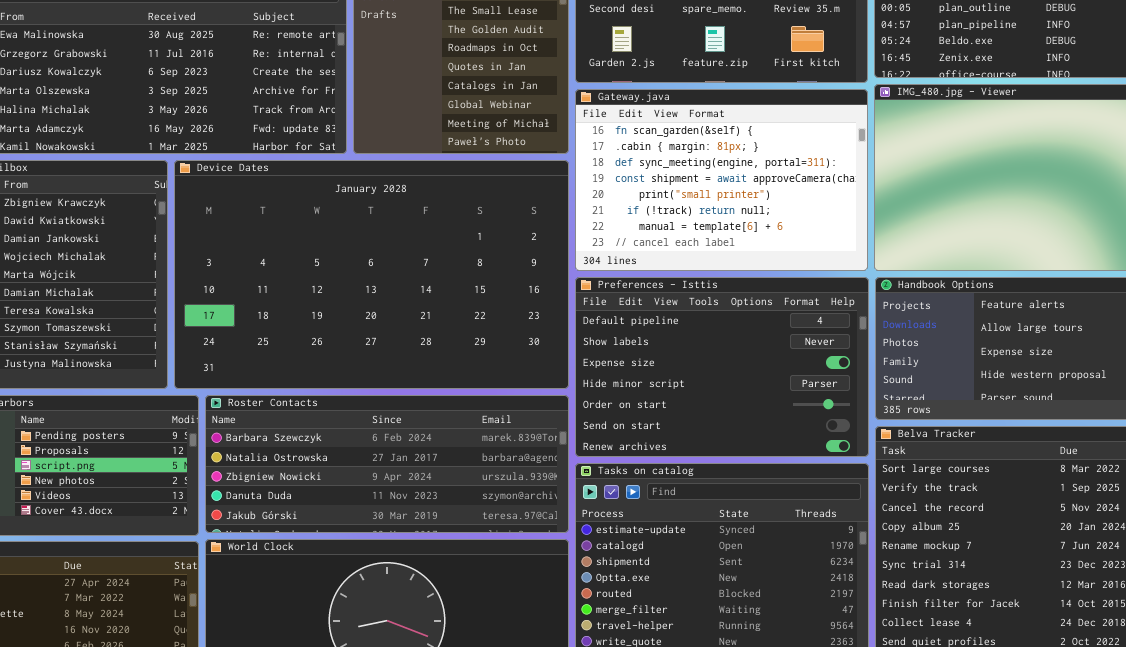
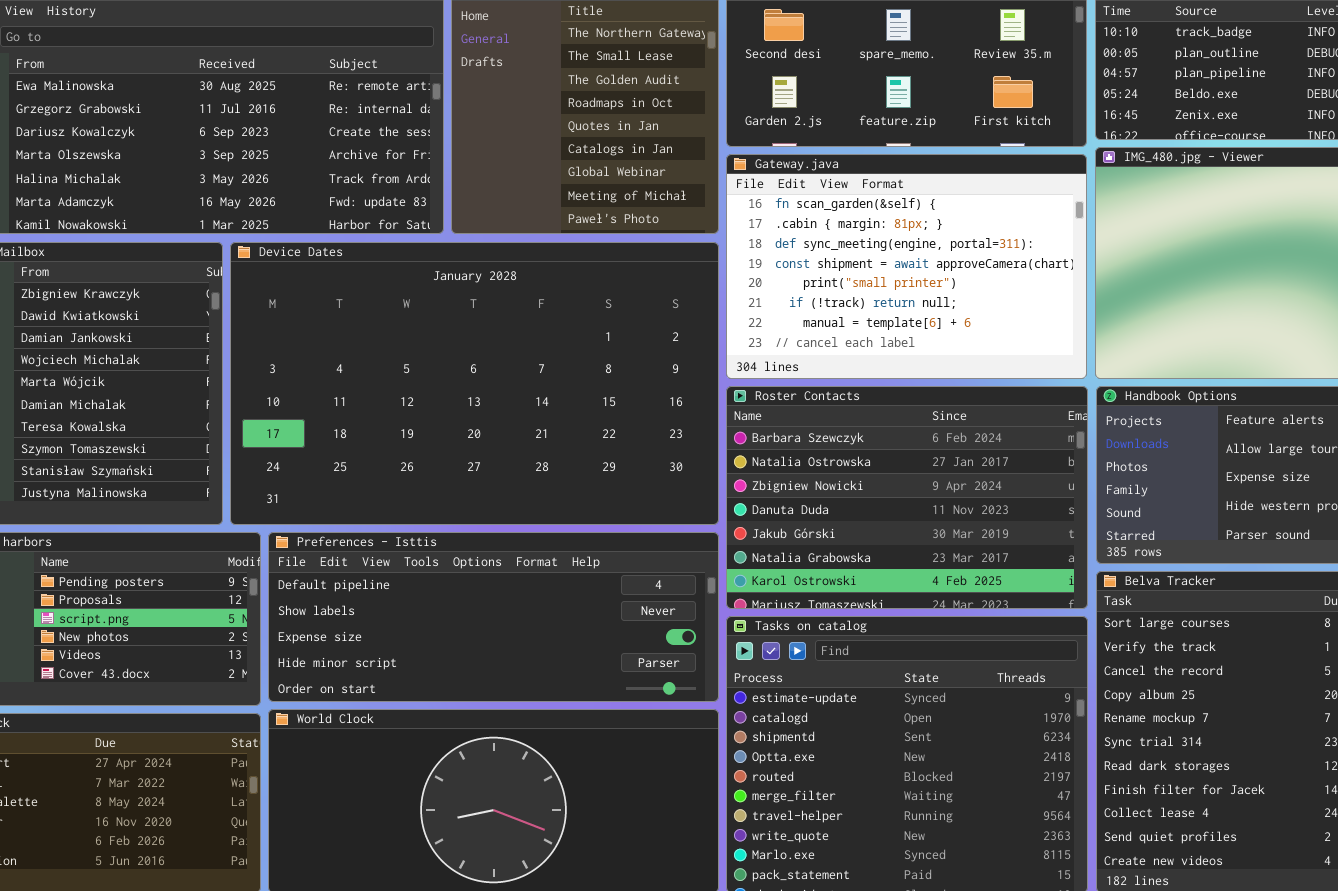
Preferences - Isttis: [575,277,869,457] -> [268,532,719,702], moved, resized
Roster Contacts: [205,395,569,533] -> [726,386,1088,609], moved, resized

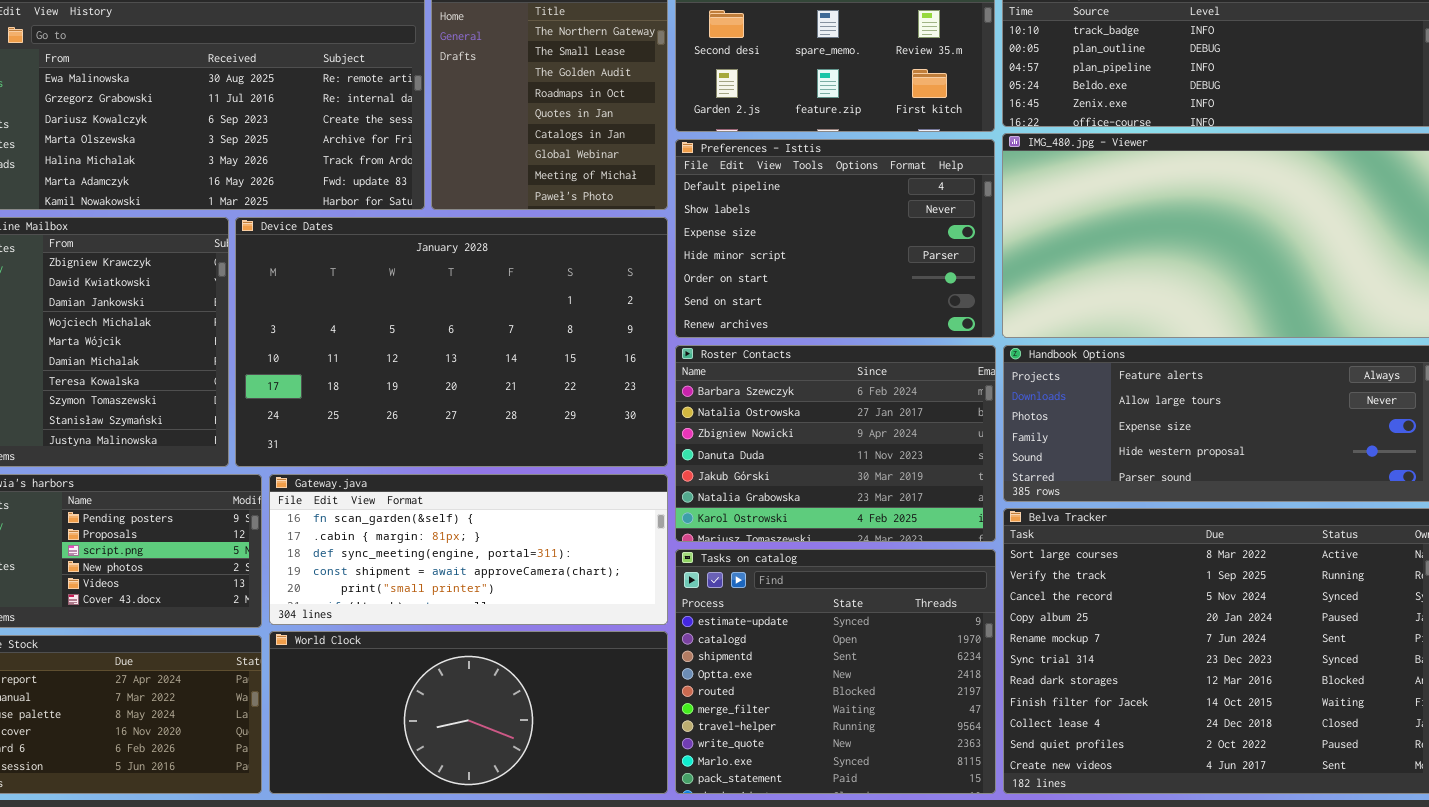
Gateway.java: [726,154,1087,379] -> [269,474,668,625], moved, resized
Preferences - Isttis: [268,532,719,702] -> [675,139,995,338], moved, resized

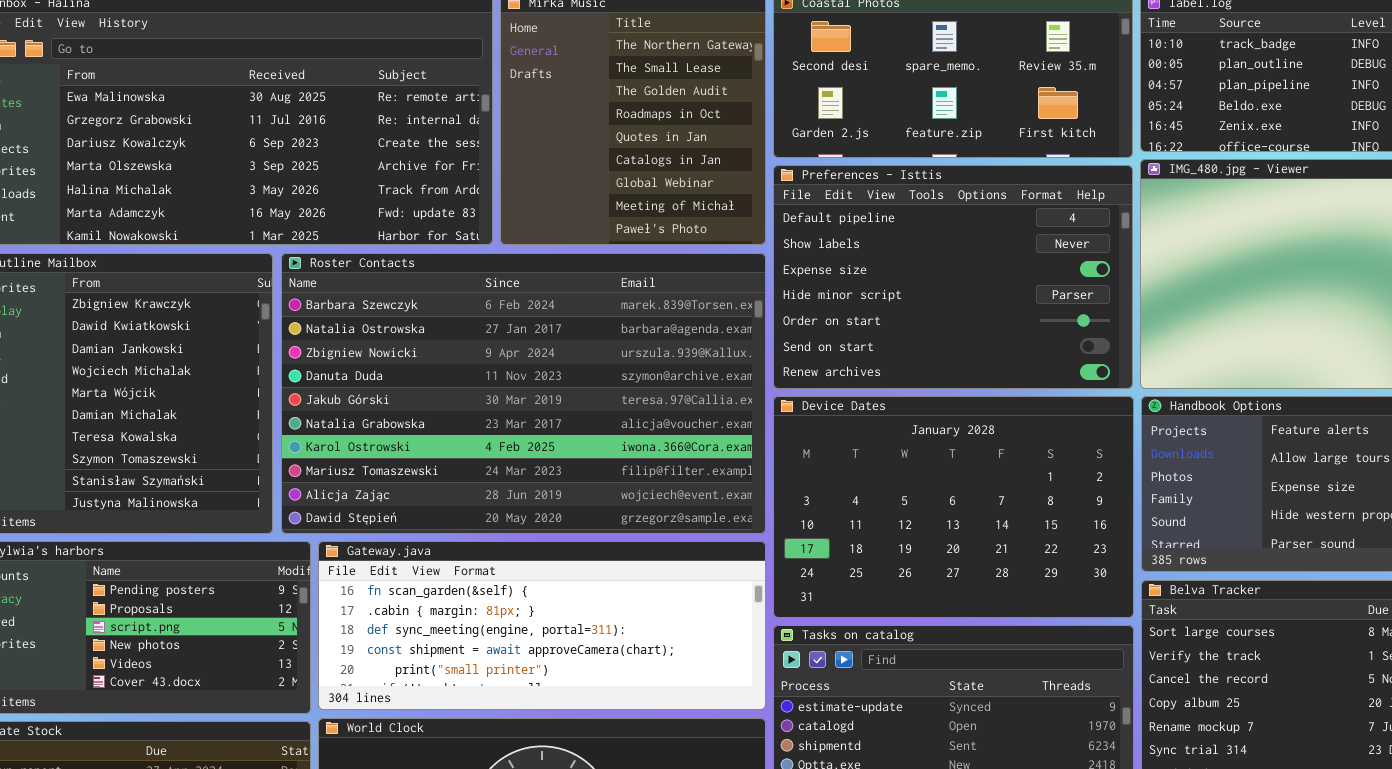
Device Dates: [235,217,668,467] -> [773,396,1134,618], moved, resized
Roster Contacts: [675,345,996,542] -> [281,253,766,534], moved, resized

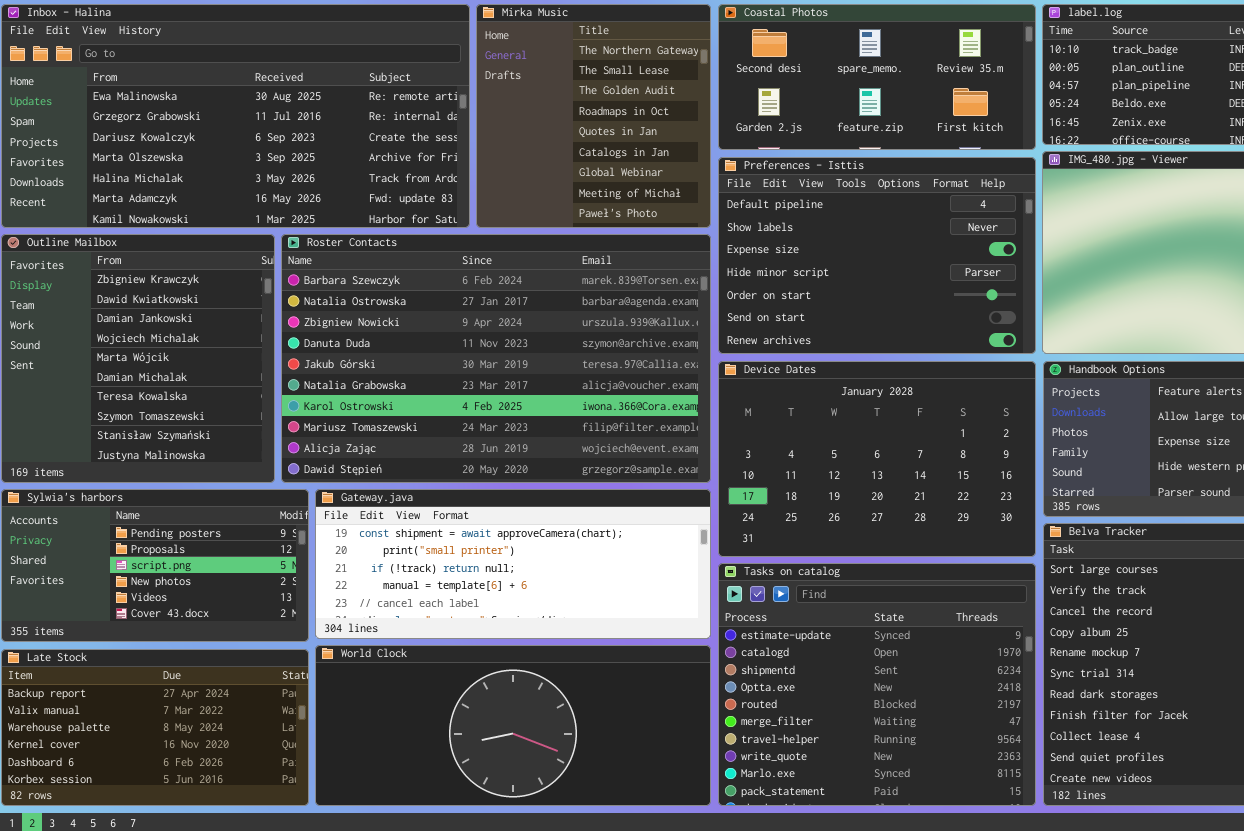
Gateway.java: [318,541,766,710] -> [315,489,711,639], scrolled down 3 rows

